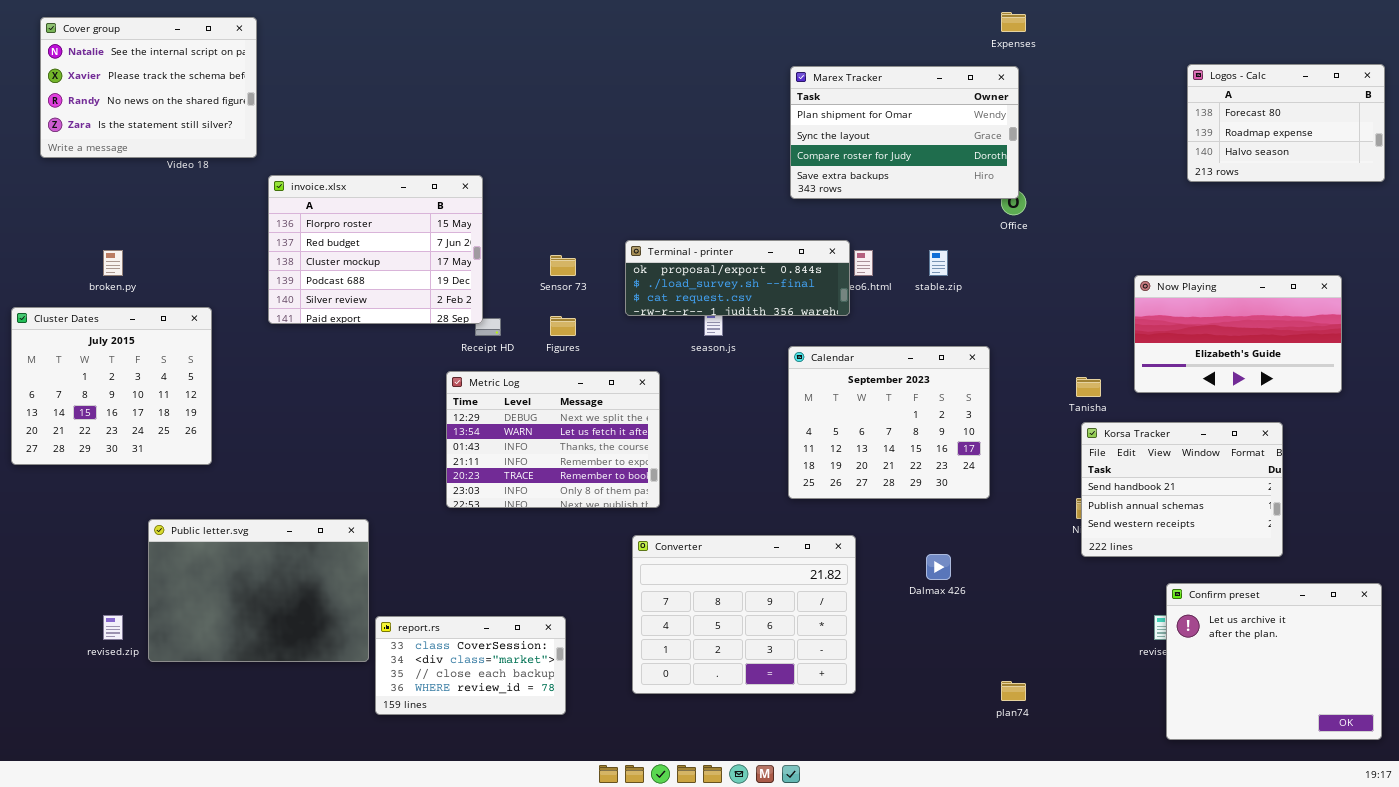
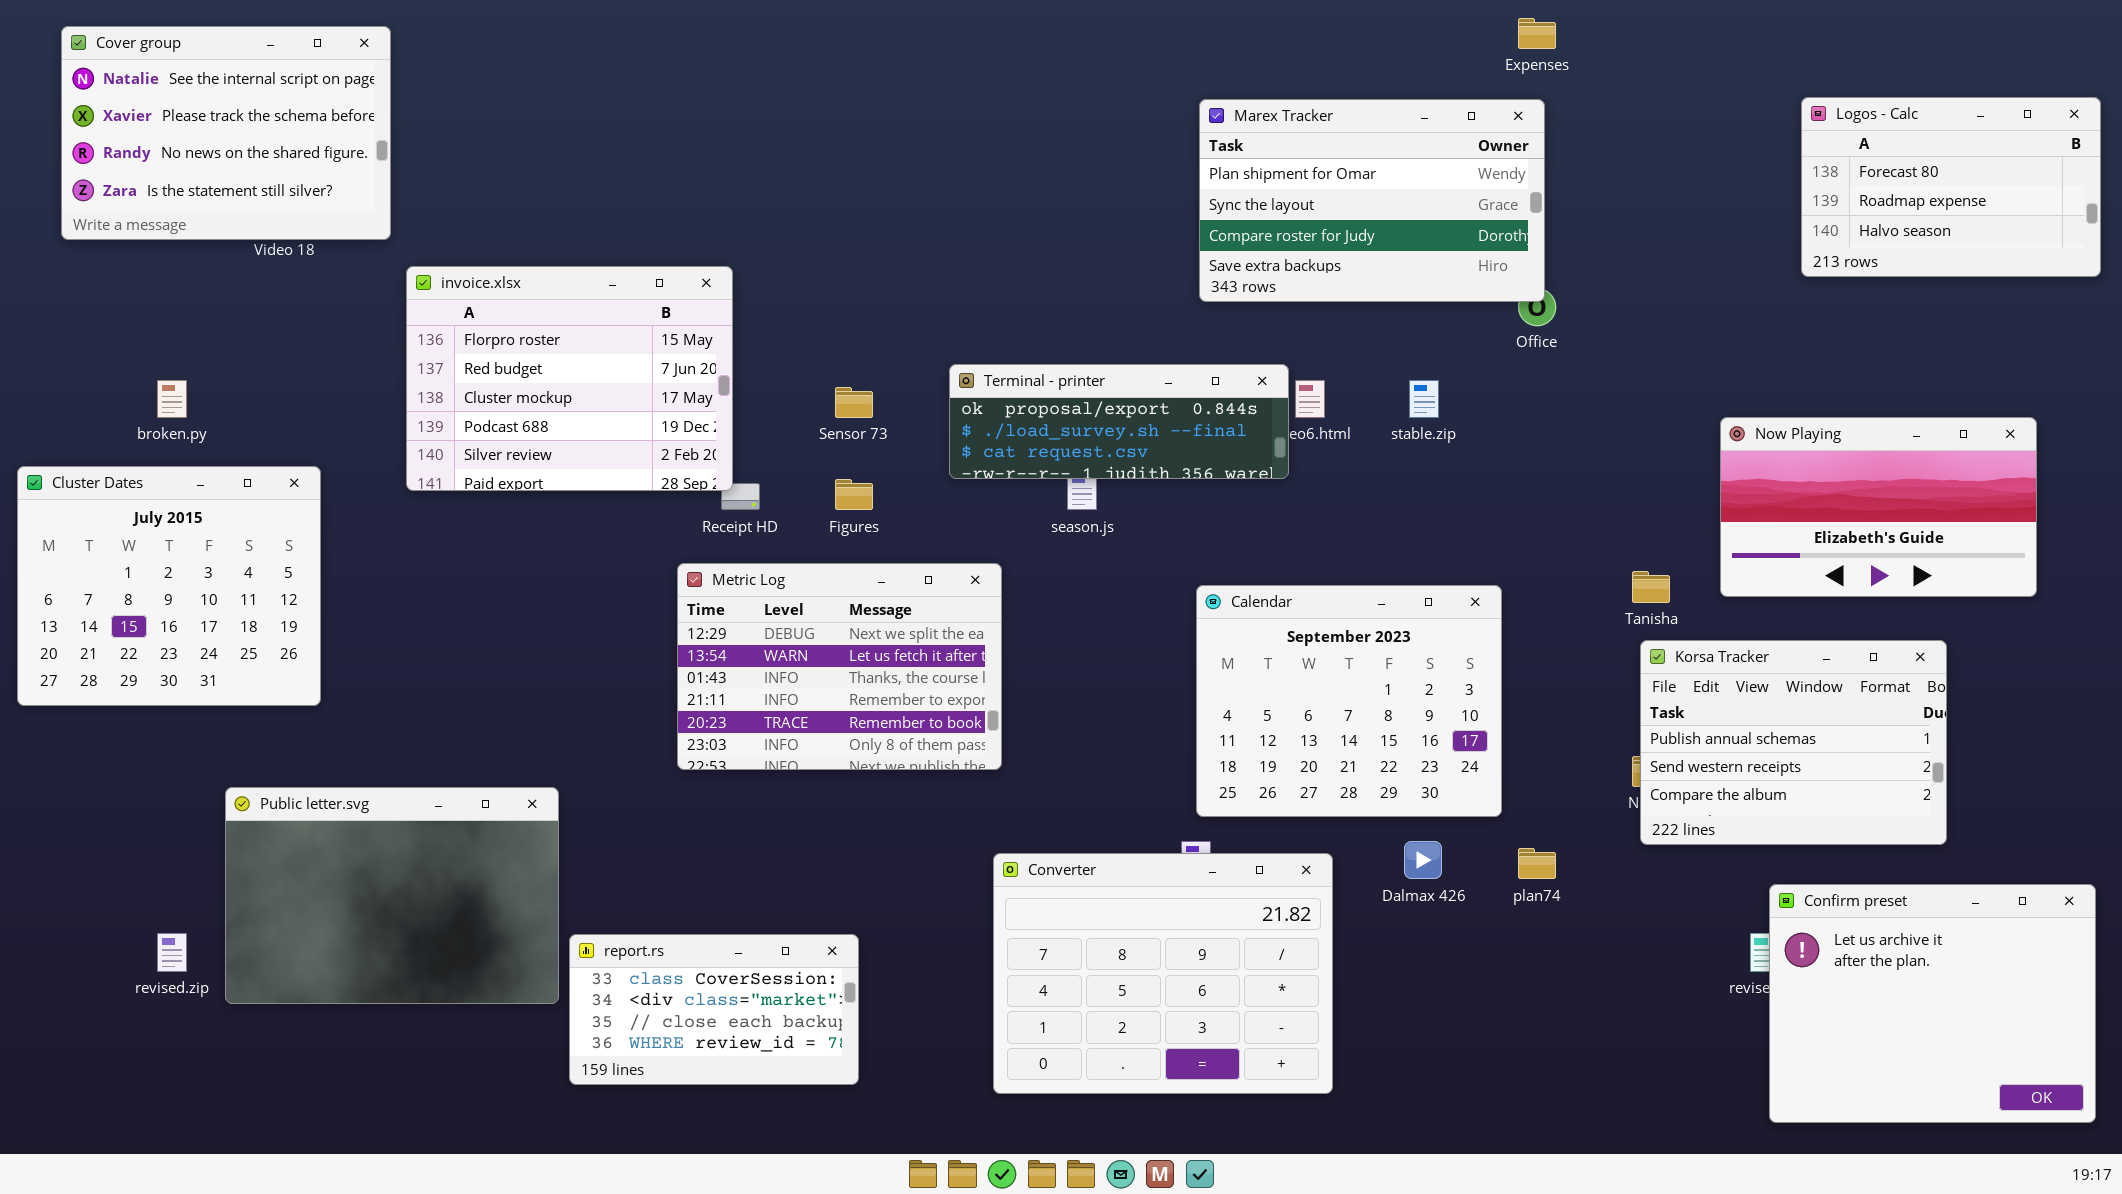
Calendar: [788,346,990,499] -> [1196,585,1502,817], moved
Korsa Tracker: [1081,422,1283,557] -> [1640,640,1947,845], scrolled down 1 row
Converter: [632,535,856,694] -> [993,853,1333,1094], moved
plan74: [1001,681,1026,701] -> [1518,848,1556,879], moved

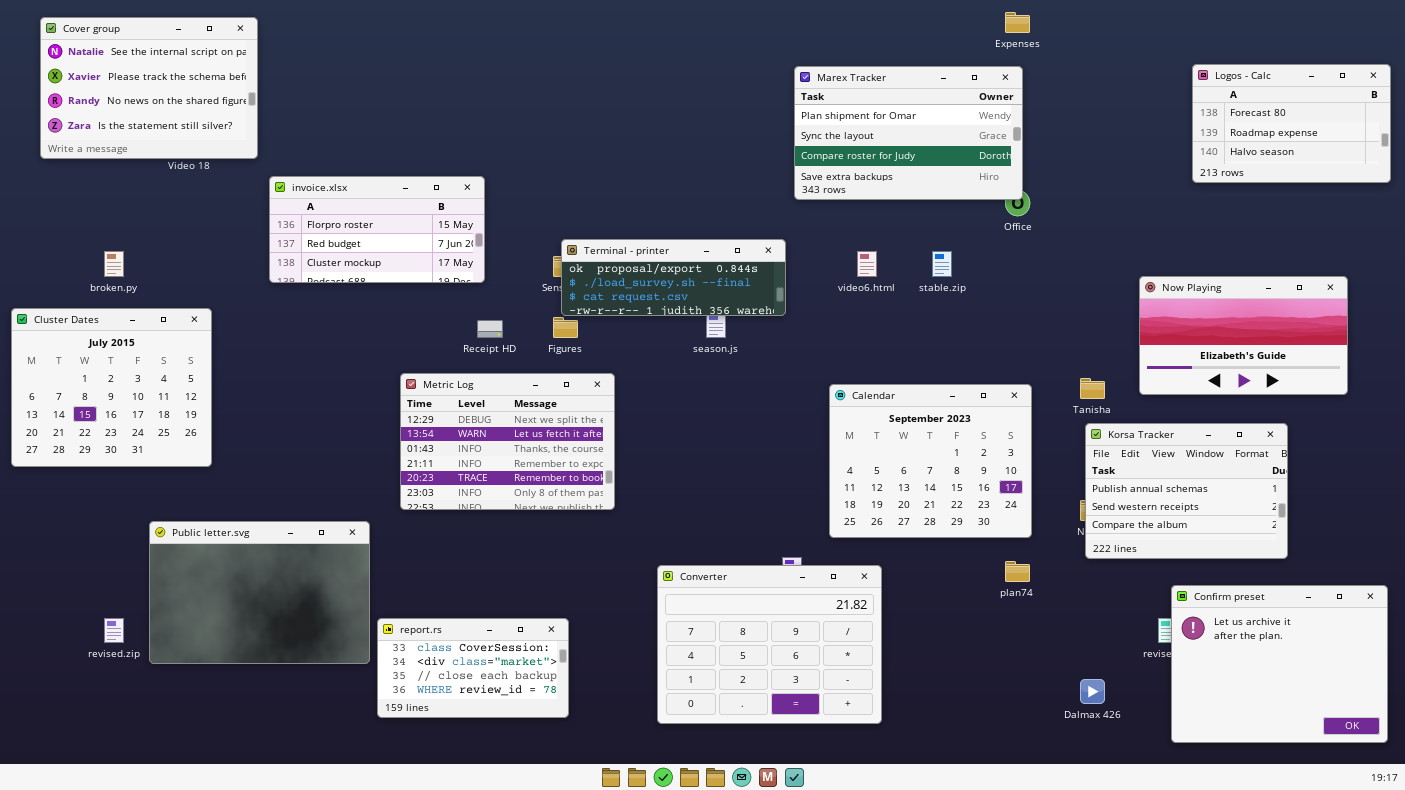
invoice.xlsx: [406,266,733,491] -> [269,176,485,283], resized
Terminal - printer: [949,364,1289,479] -> [561,239,786,316], moved
Metric Log: [677,563,1002,770] -> [400,373,615,510], moved
Calendar: [1196,585,1502,817] -> [829,384,1032,538], moved
Dalmax 426: [1404,841,1442,879] -> [1080,679,1105,704], moved

